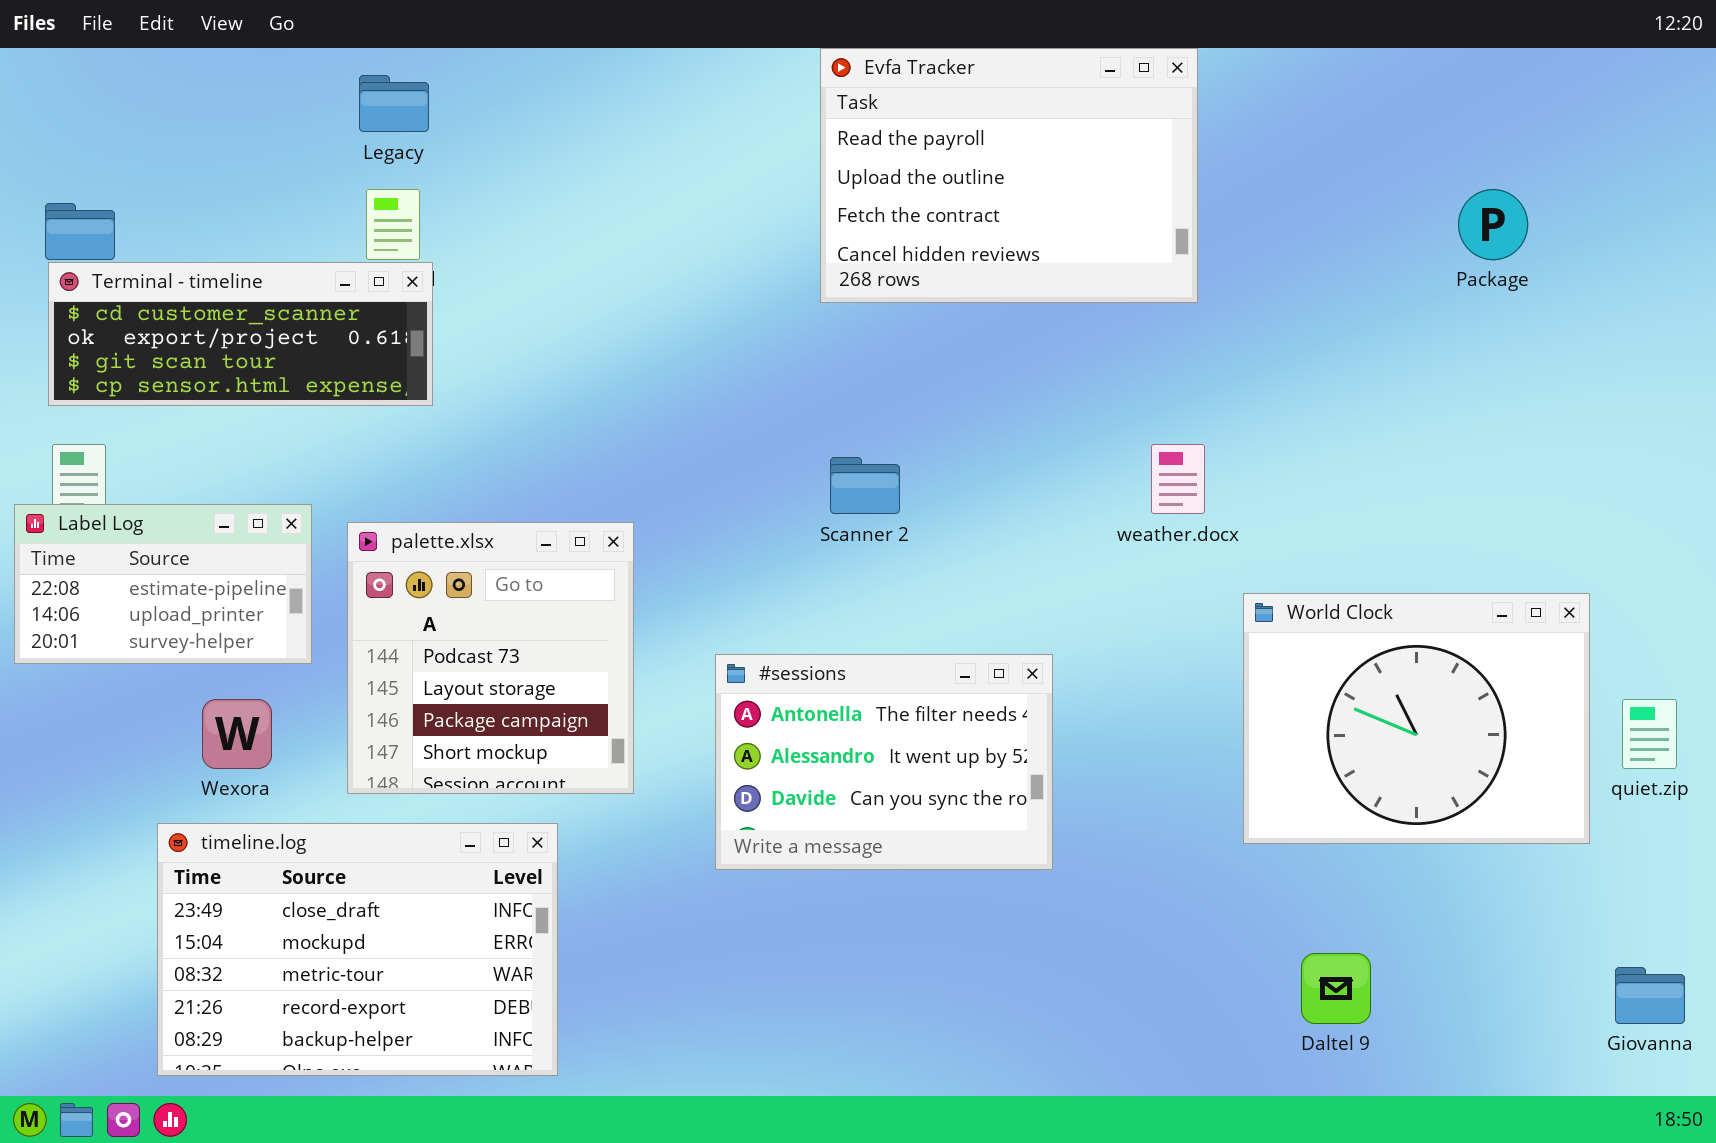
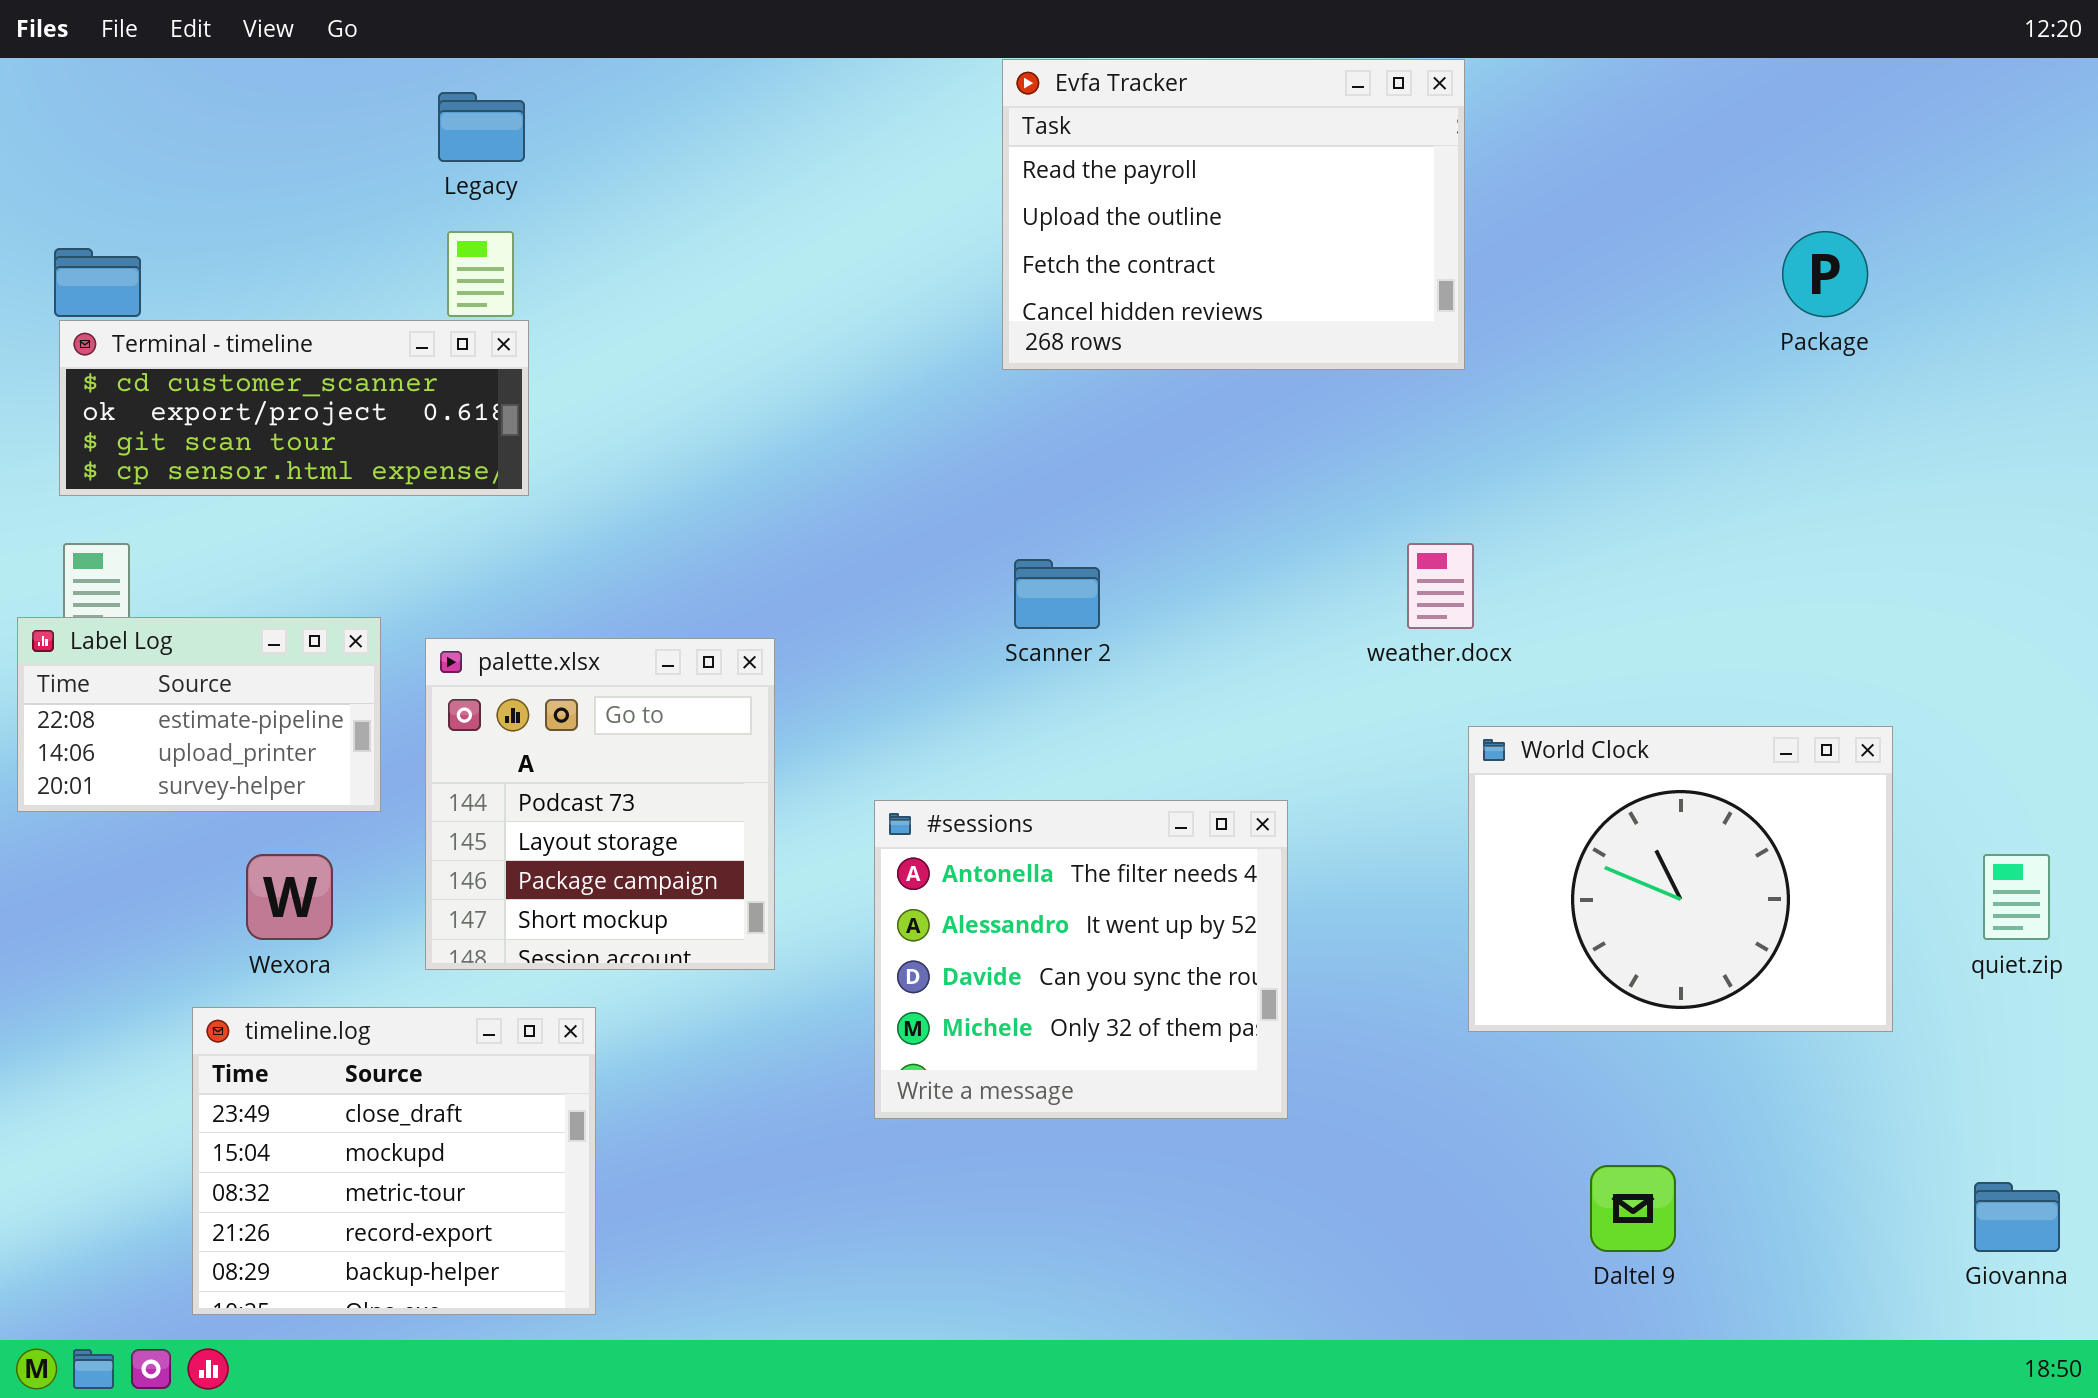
World Clock: [1243,593,1590,844] -> [1468,726,1893,1032], moved
#sessions: [715,654,1053,870] -> [874,800,1288,1119], resized
timeline.log: [157,823,558,1076] -> [192,1007,596,1315], resized

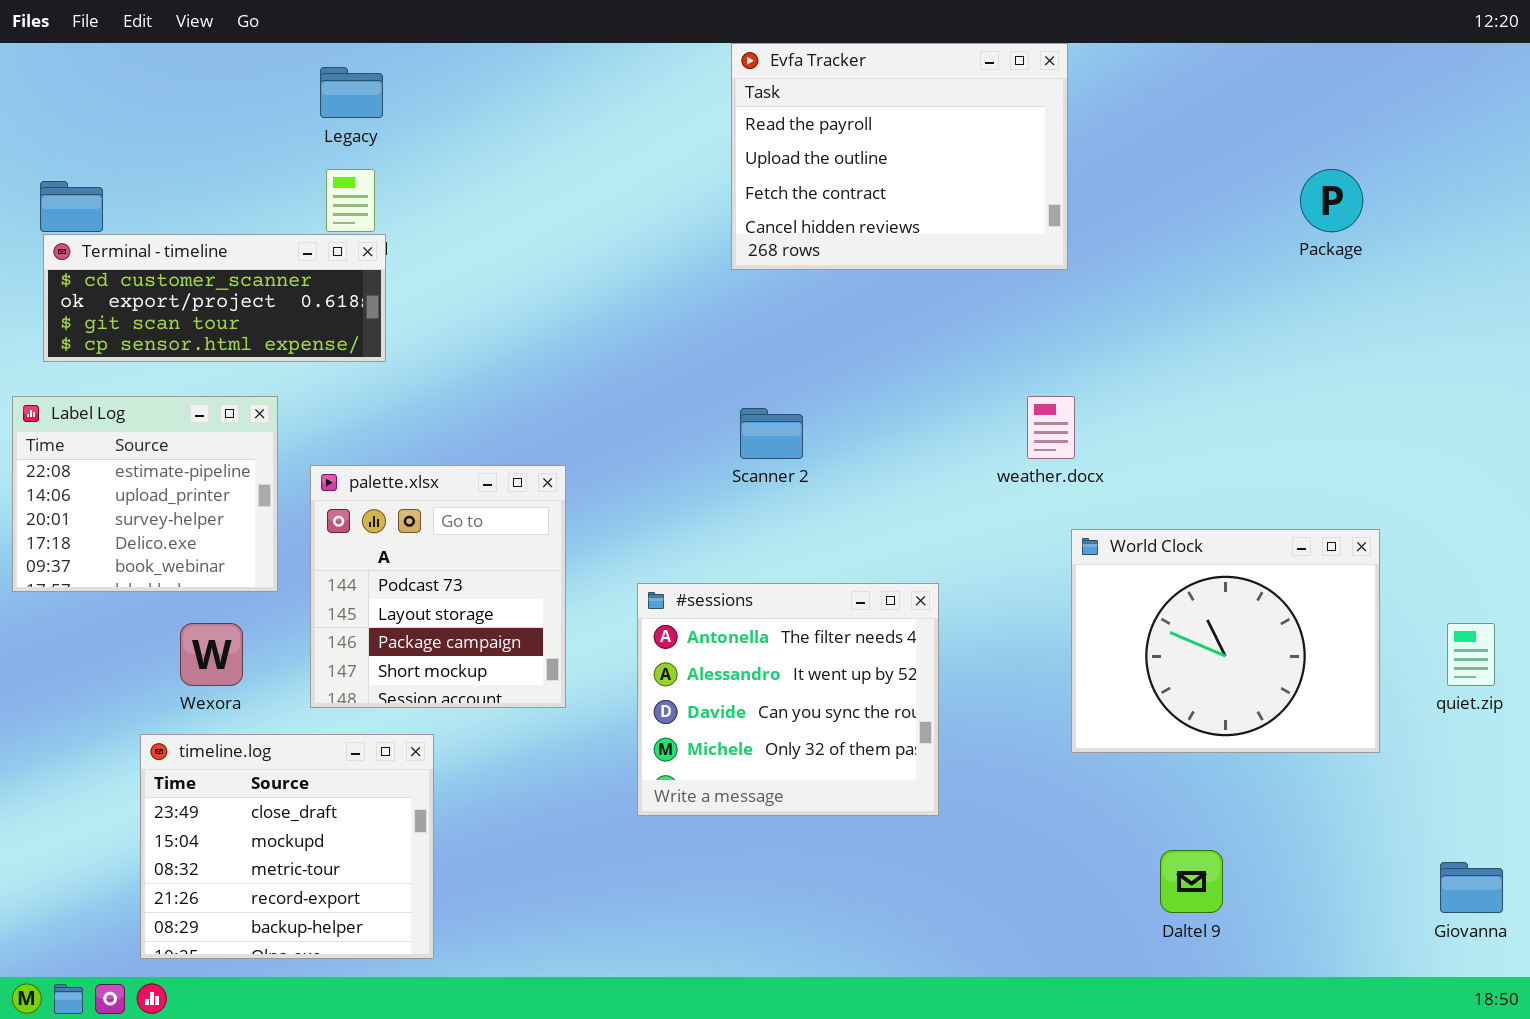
Label Log: [17,617,381,812] -> [12,396,278,592], resized

